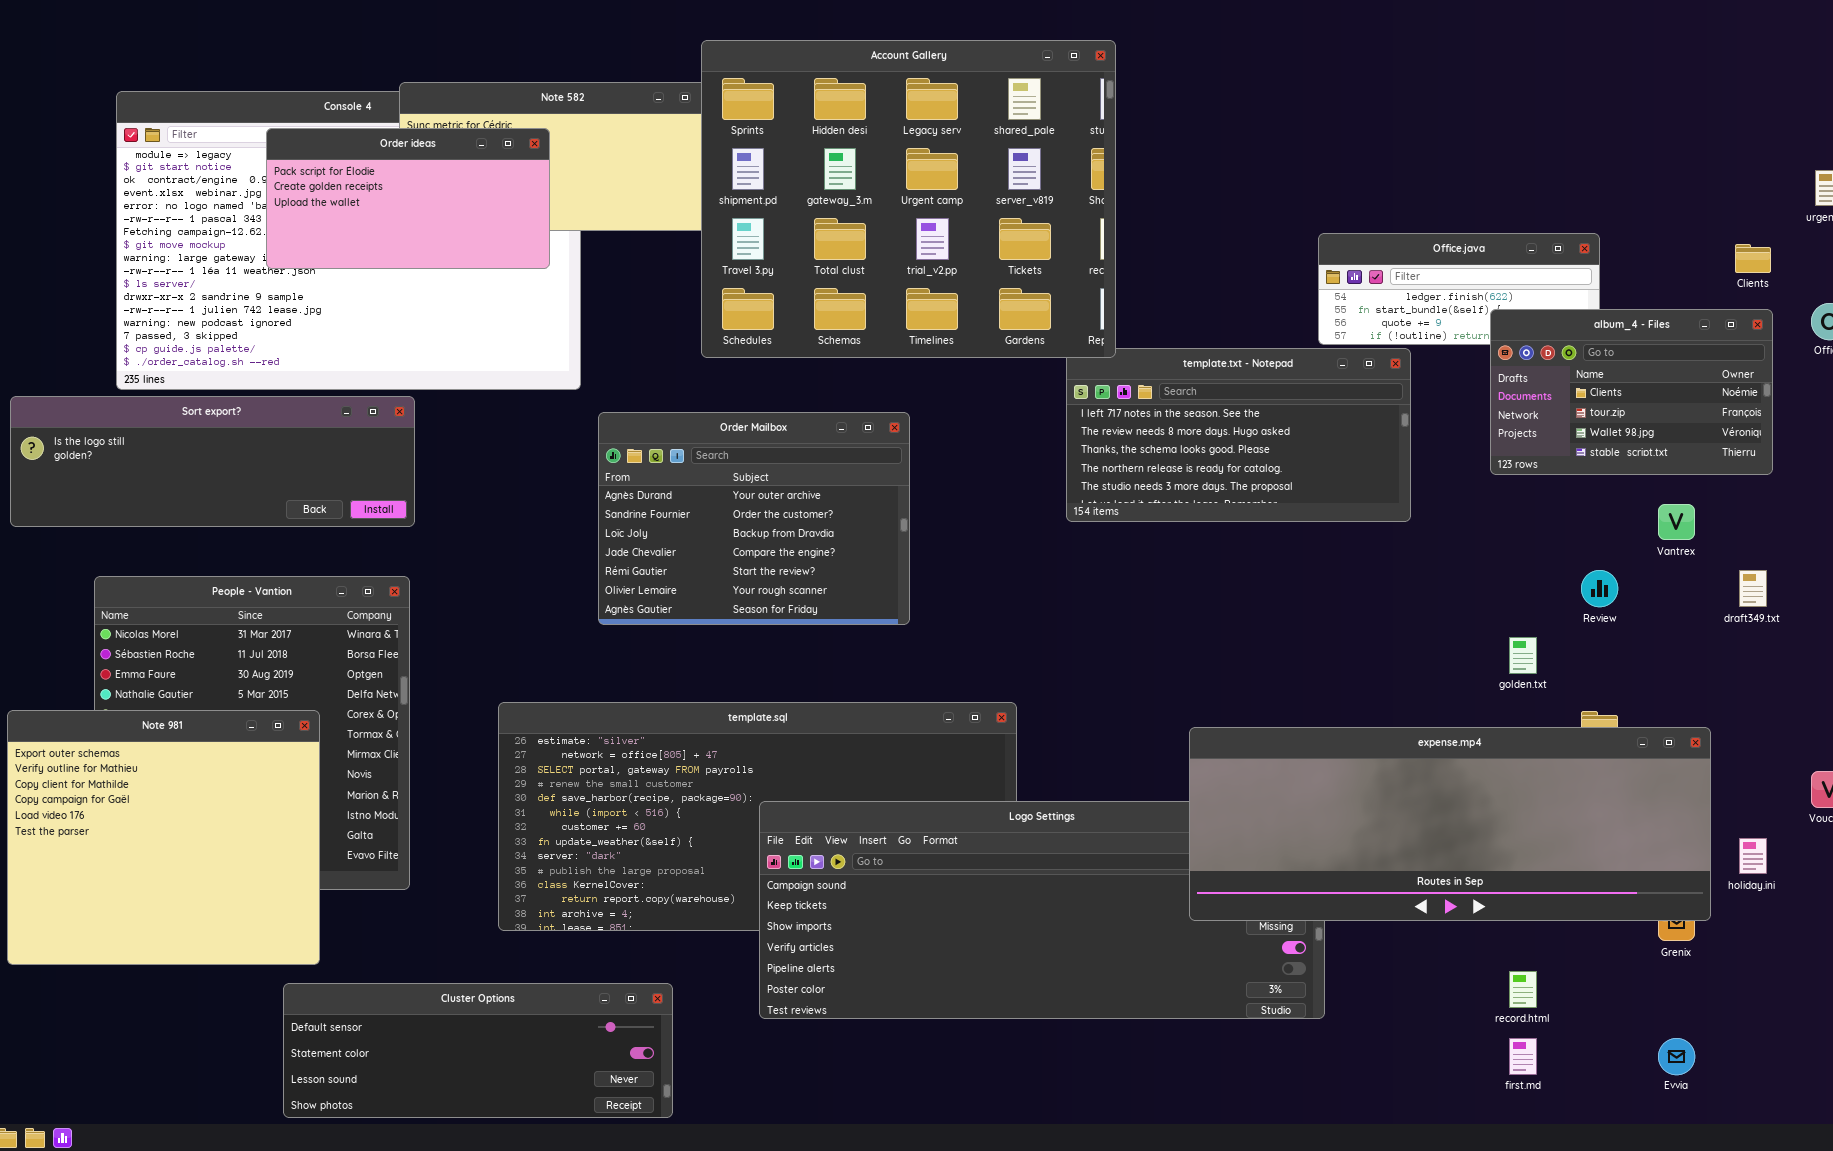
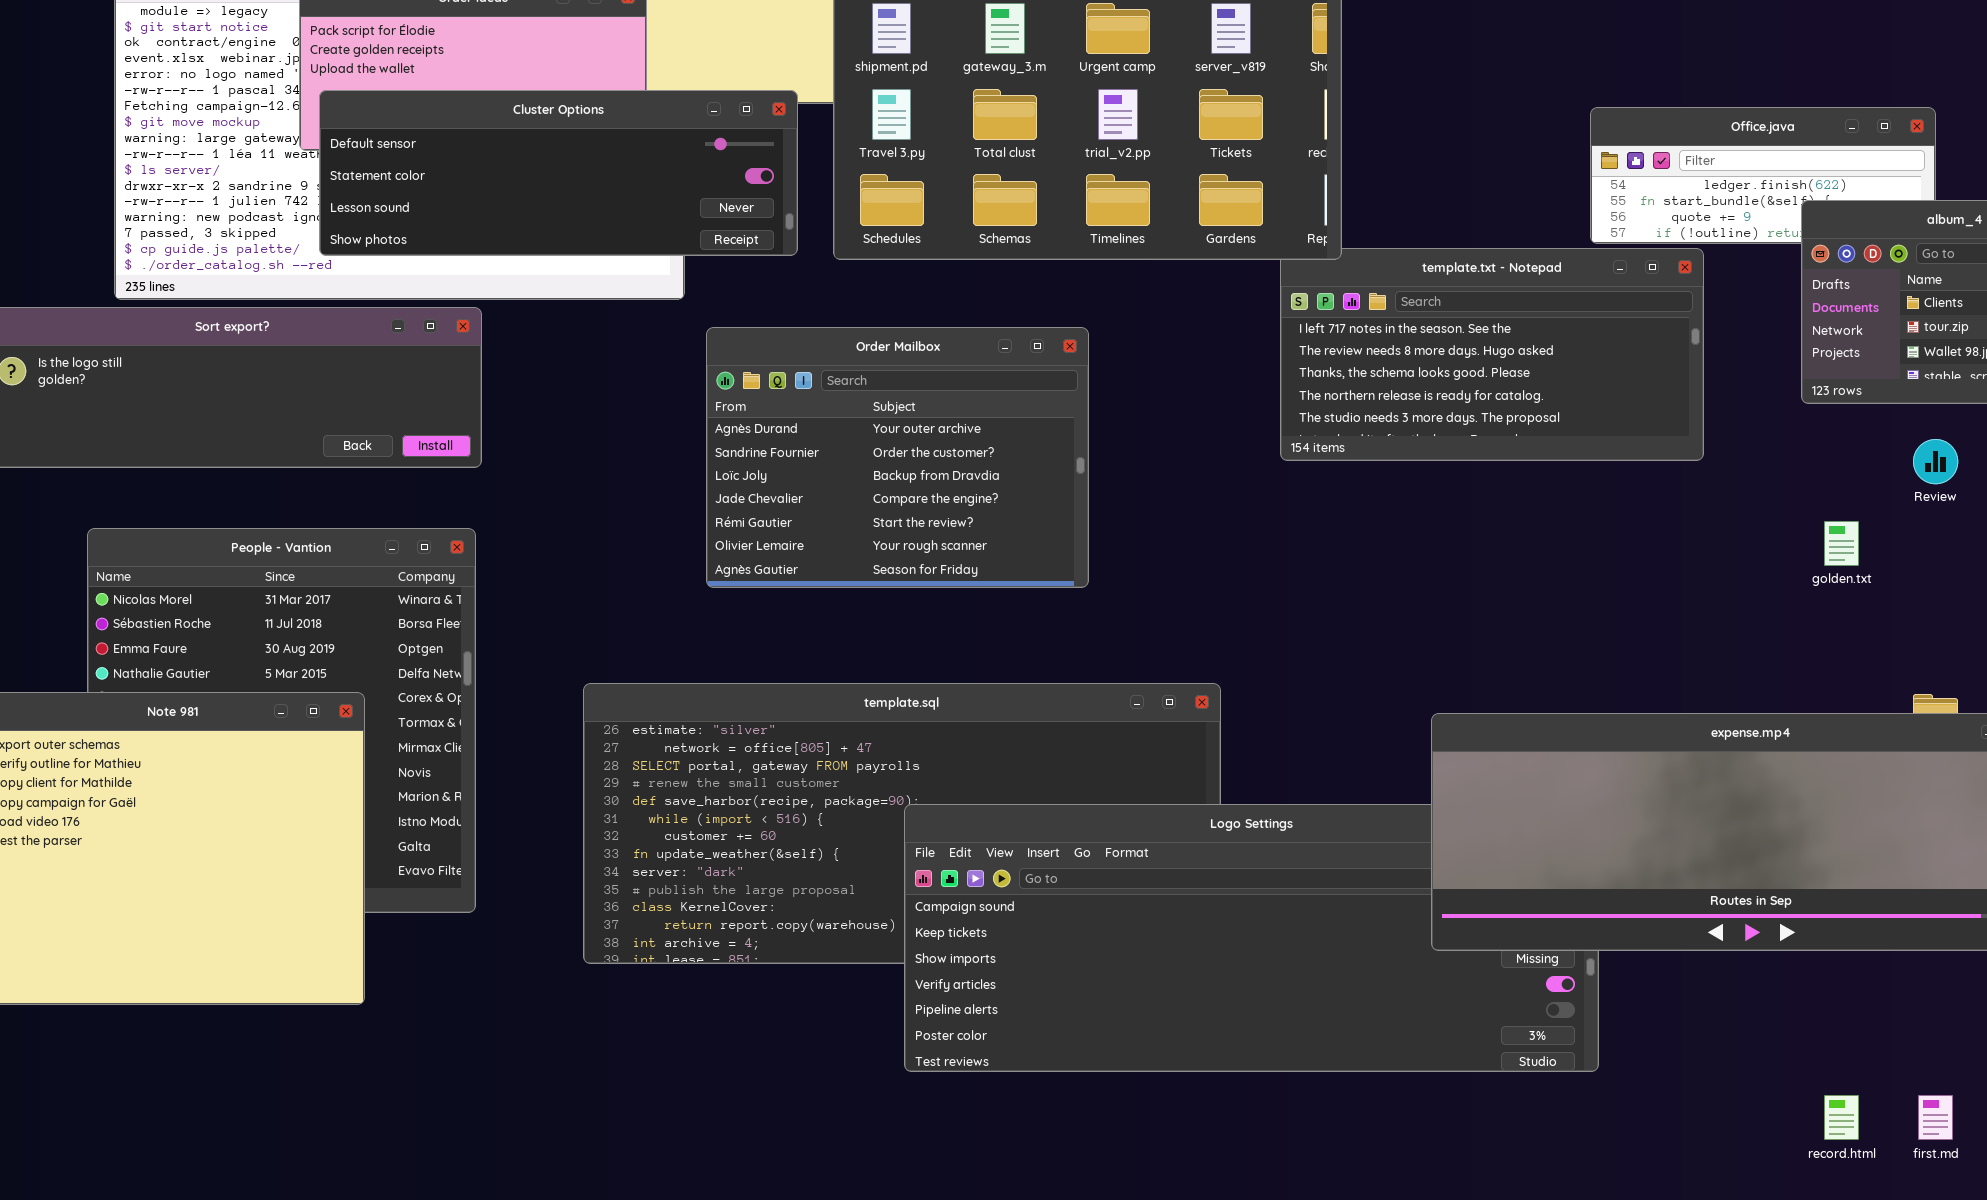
Review: [1581,570,1618,607] -> [1913,439,1958,484], moved
golden.txt: [1509,637,1537,674] -> [1824,521,1859,566], moved
record.html: [1509,971,1537,1008] -> [1824,1095,1859,1140], moved
Cluster Options: [283,983,673,1118] -> [319,90,798,256], moved
first.md: [1509,1038,1537,1075] -> [1918,1095,1953,1140], moved

